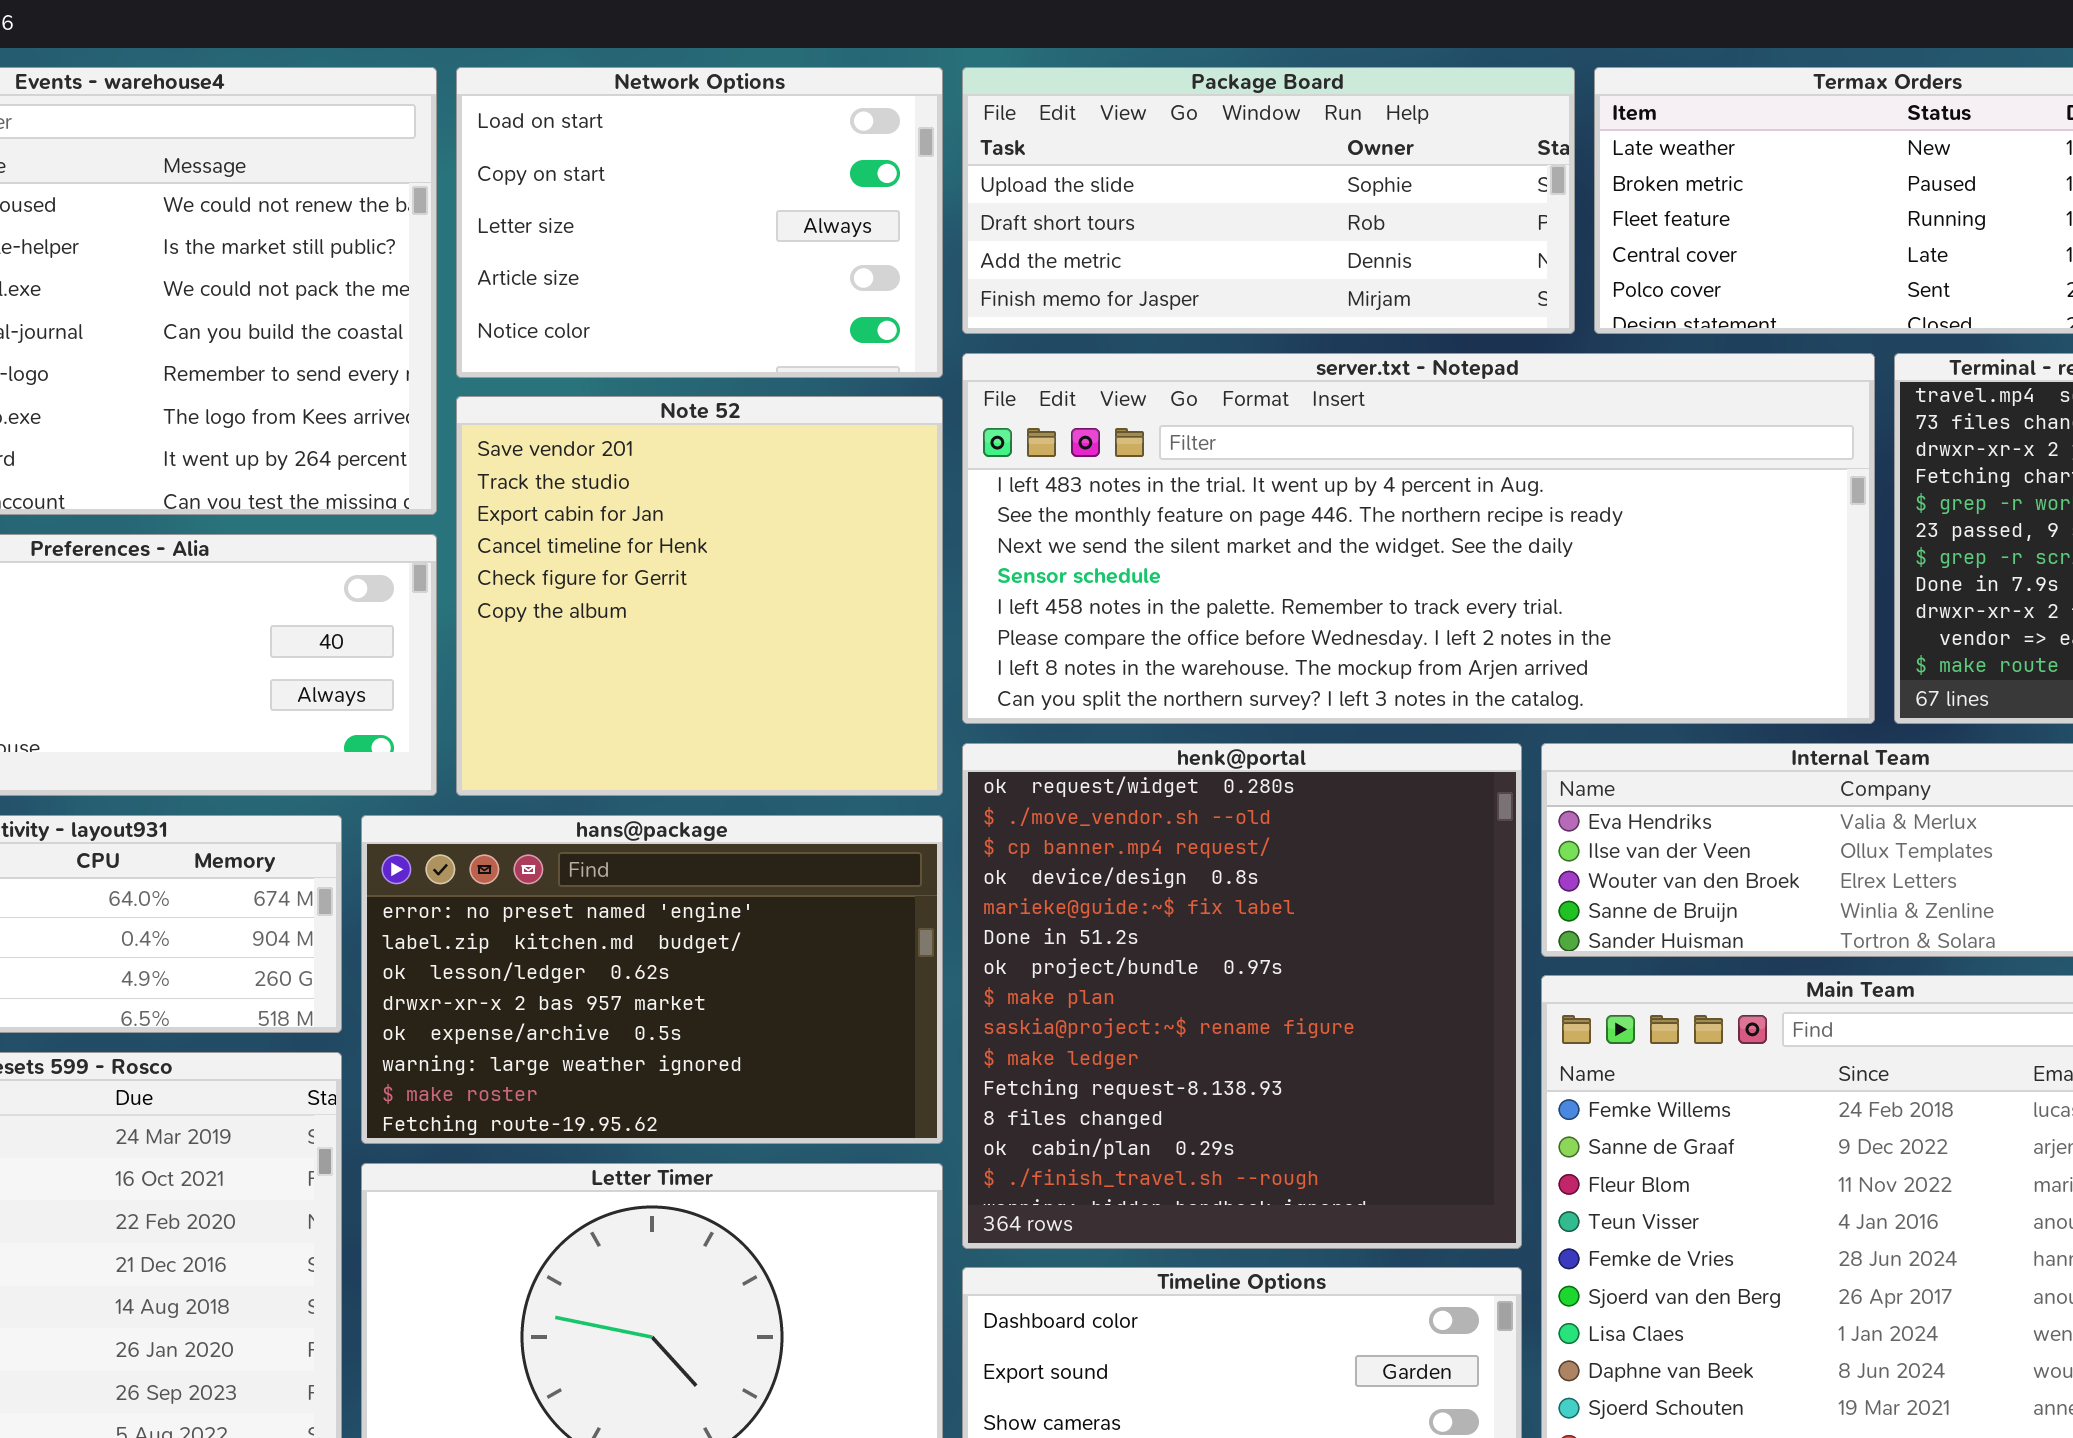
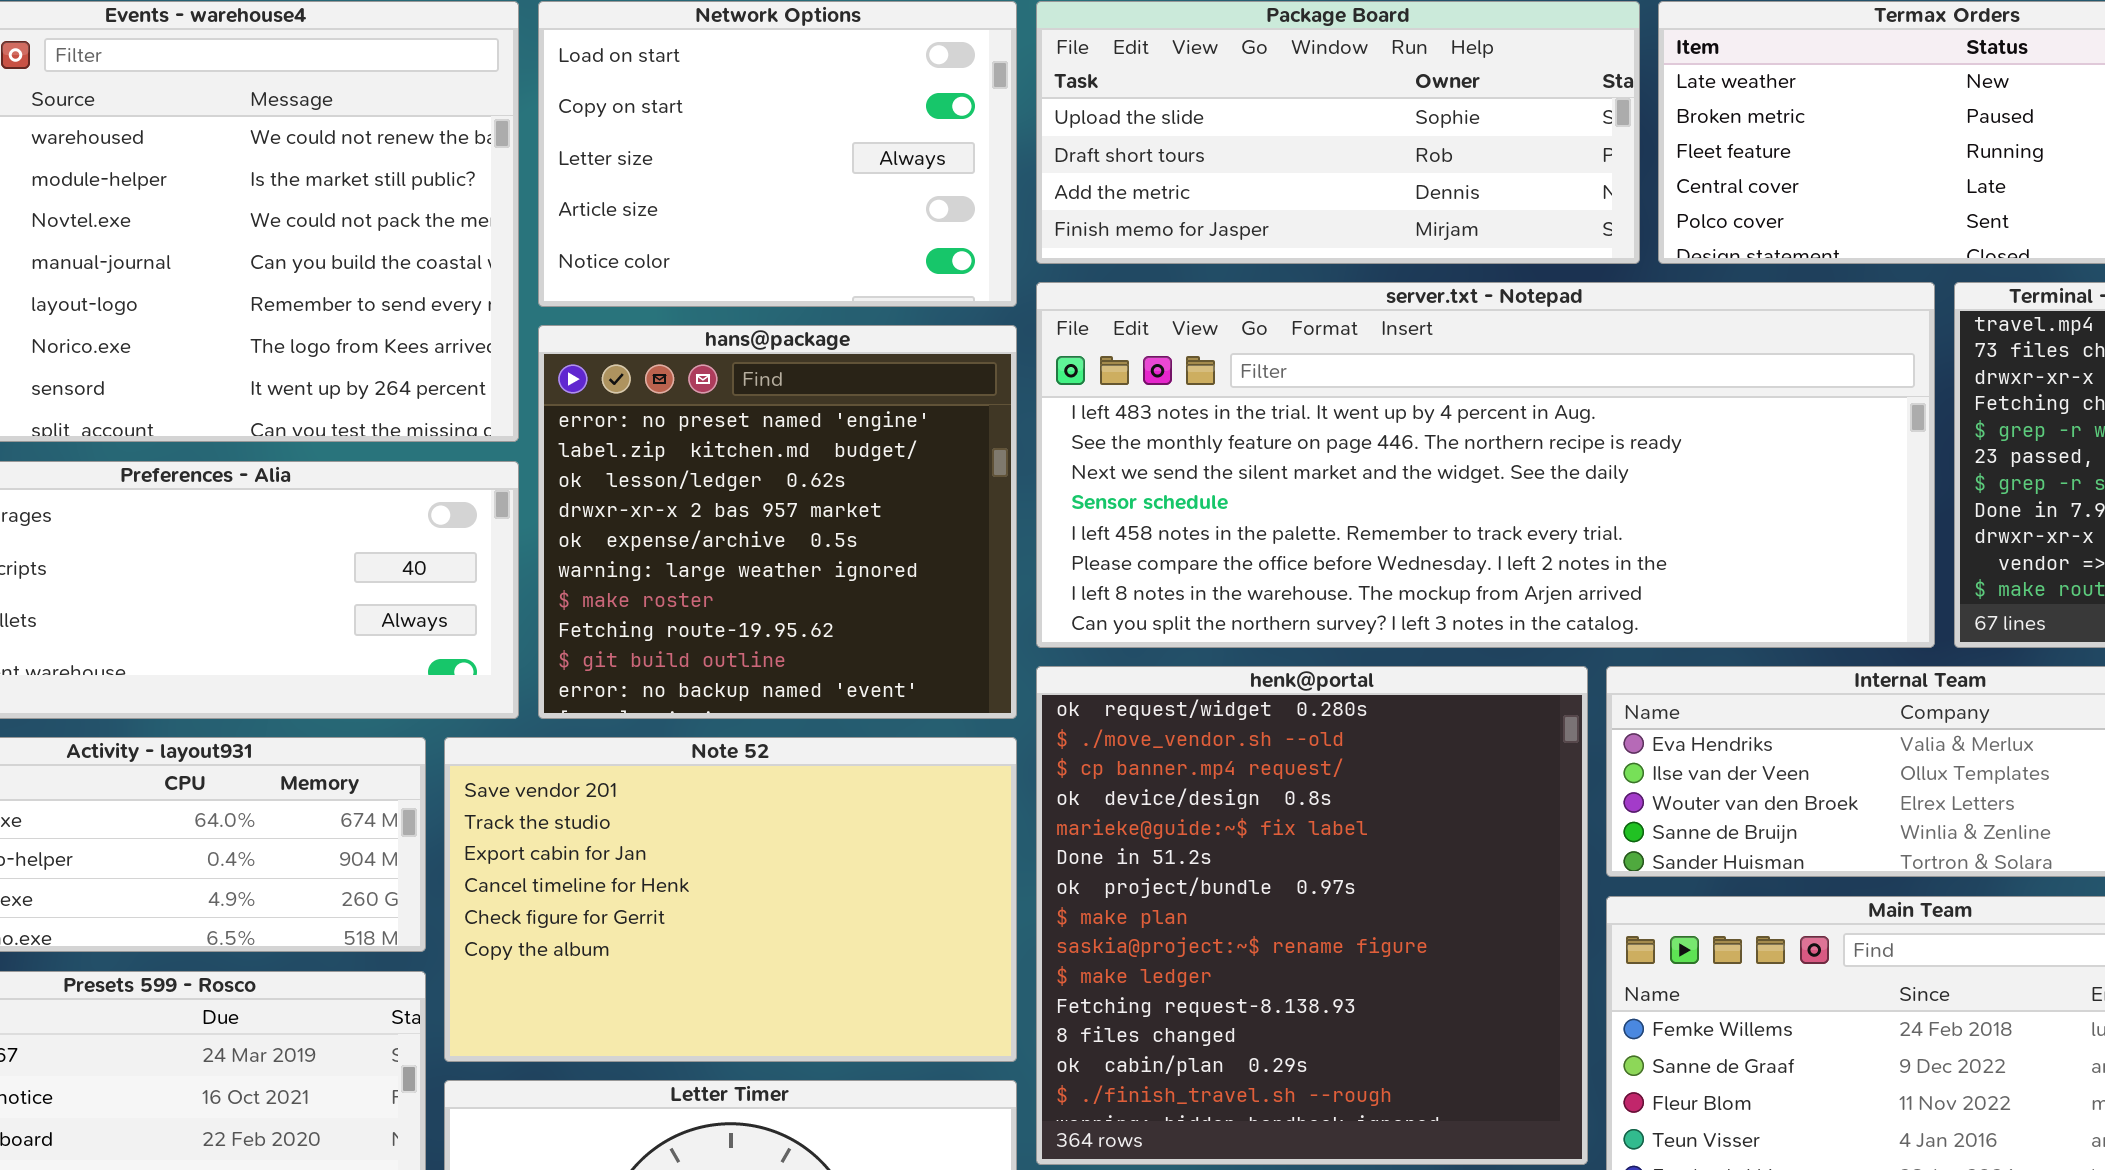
Note 52: [456,396,943,796] -> [444,737,1017,1062], moved, resized
hans@package: [361,815,943,1144] -> [538,325,1017,719], moved, resized

